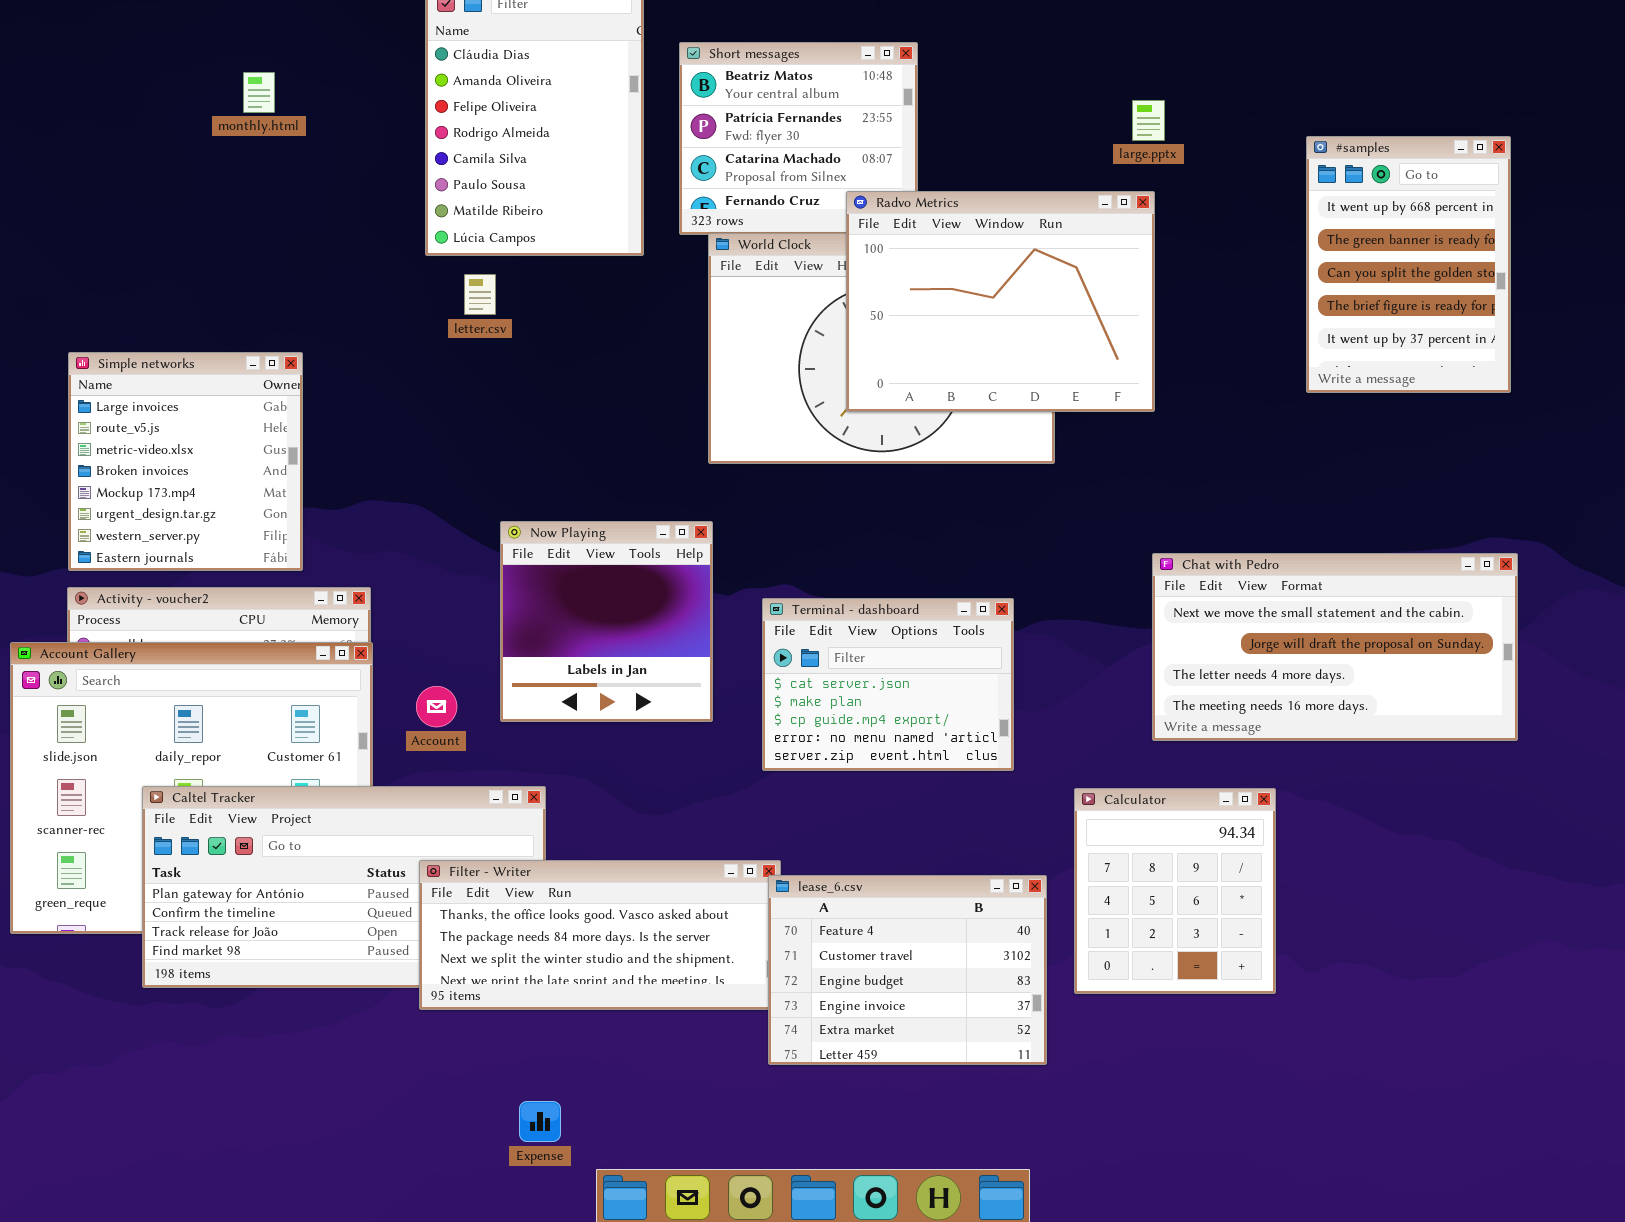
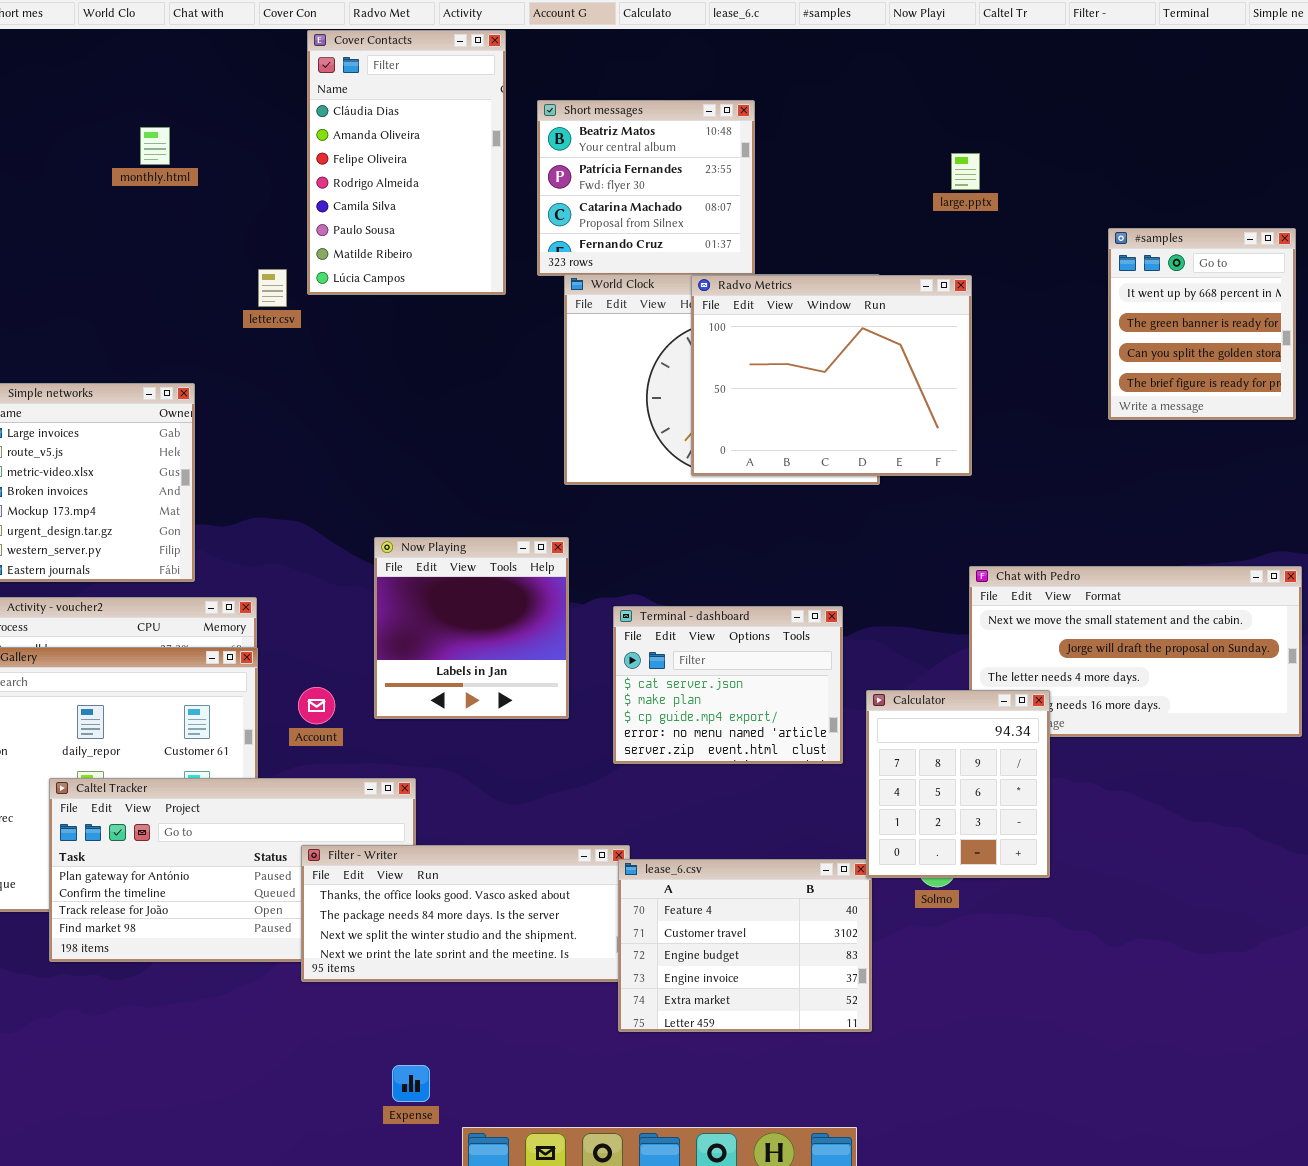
#samples: [1306,136,1511,393] -> [1108,228,1296,420], resized
Radvo Metrics: [846,191,1155,412] -> [691,275,972,476], moved
letter.csv: [464,274,496,315] -> [258,269,287,307], moved
Calculator: [1074,788,1276,994] -> [866,690,1050,878], moved

